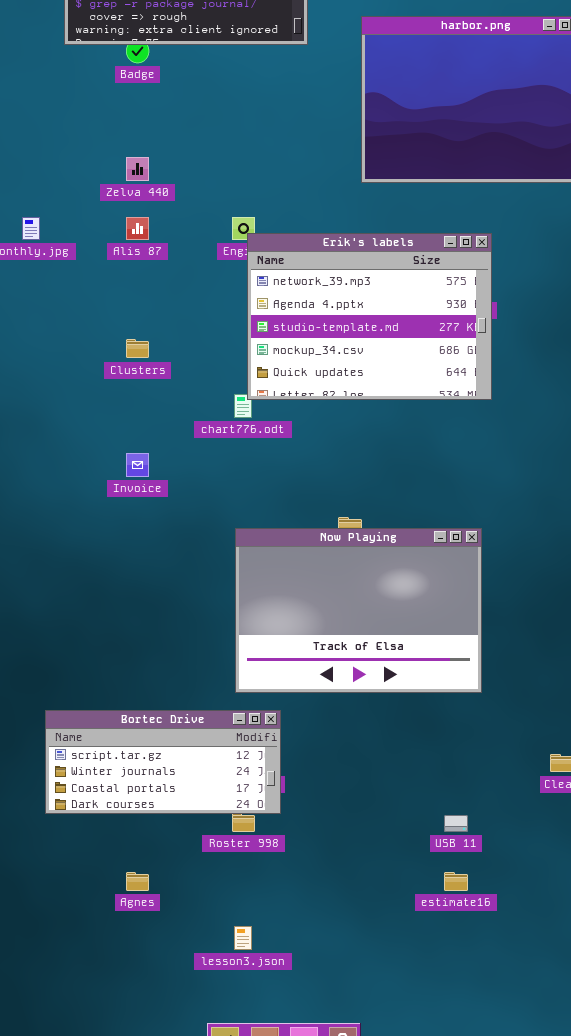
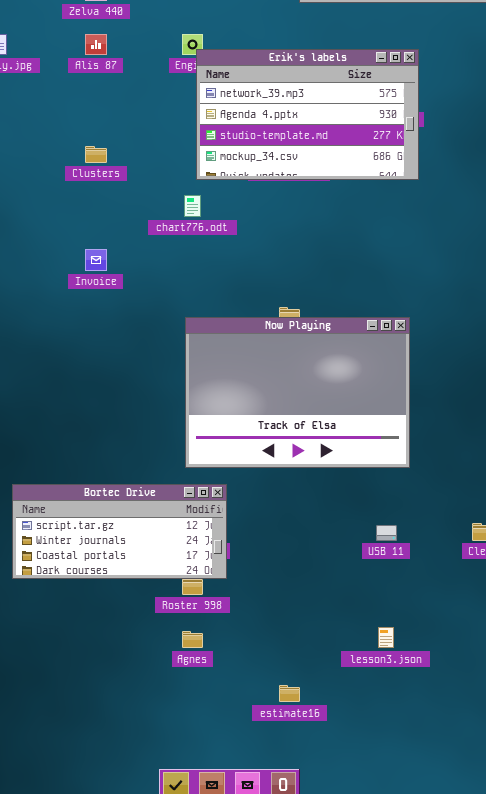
Erik's labels: [247,233,492,400] -> [196,49,419,180], resized
USB 11: [444,815,468,832] -> [376,525,397,541], moved
Agnes: [126,872,149,891] -> [182,631,203,648], moved
estimate16: [444,872,468,891] -> [279,685,300,702], moved
lesson3.json: [234,926,252,950] -> [378,627,394,648], moved

